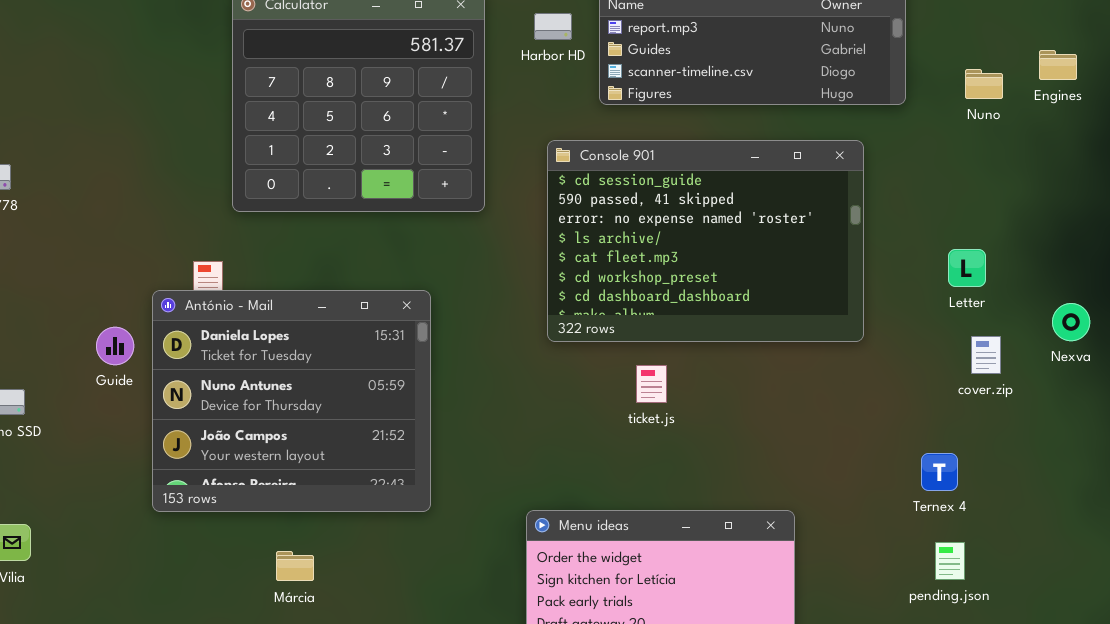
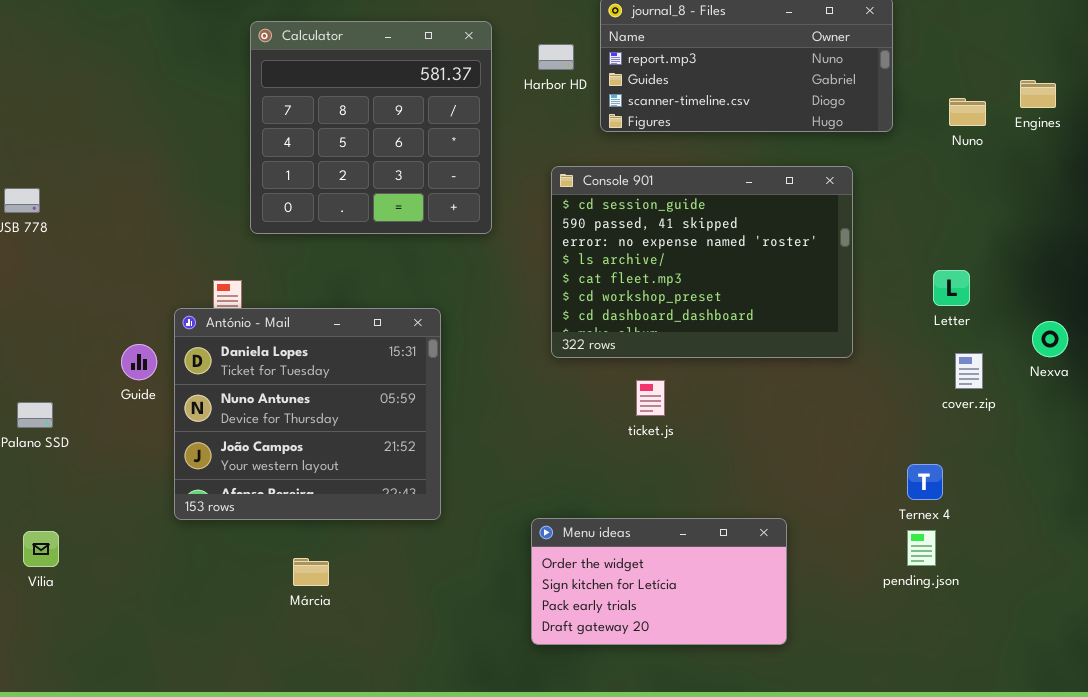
pending.json: [935,542,965,580] -> [907,530,936,566], moved

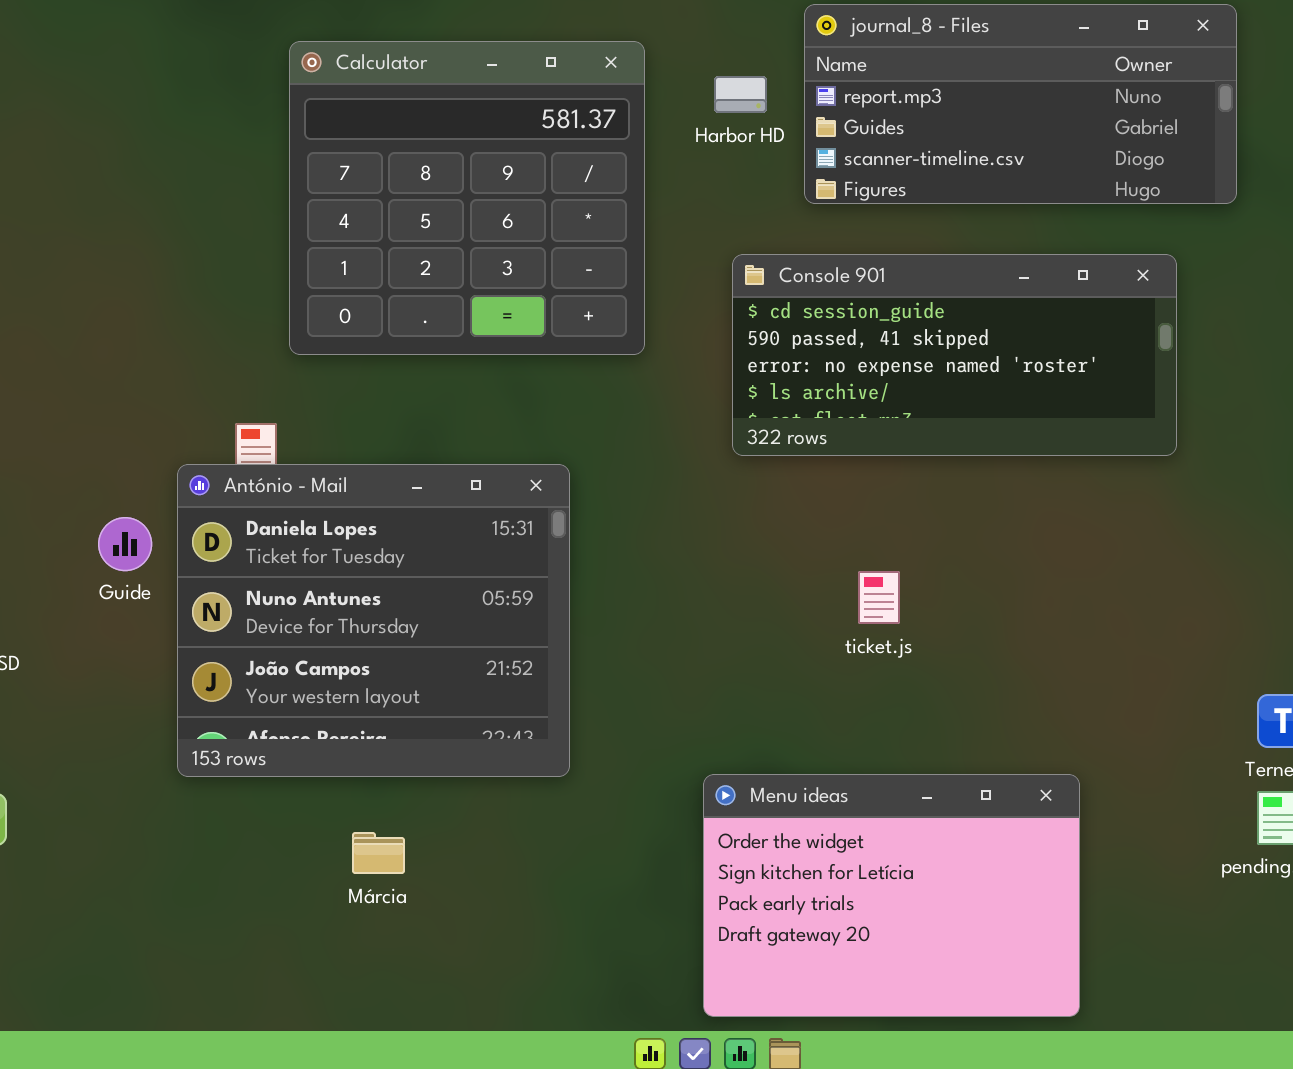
Console 901: [551,166,853,358] -> [732,254,1177,456], resized
Menu ideas: [531,518,787,645] -> [703,774,1080,1017], resized

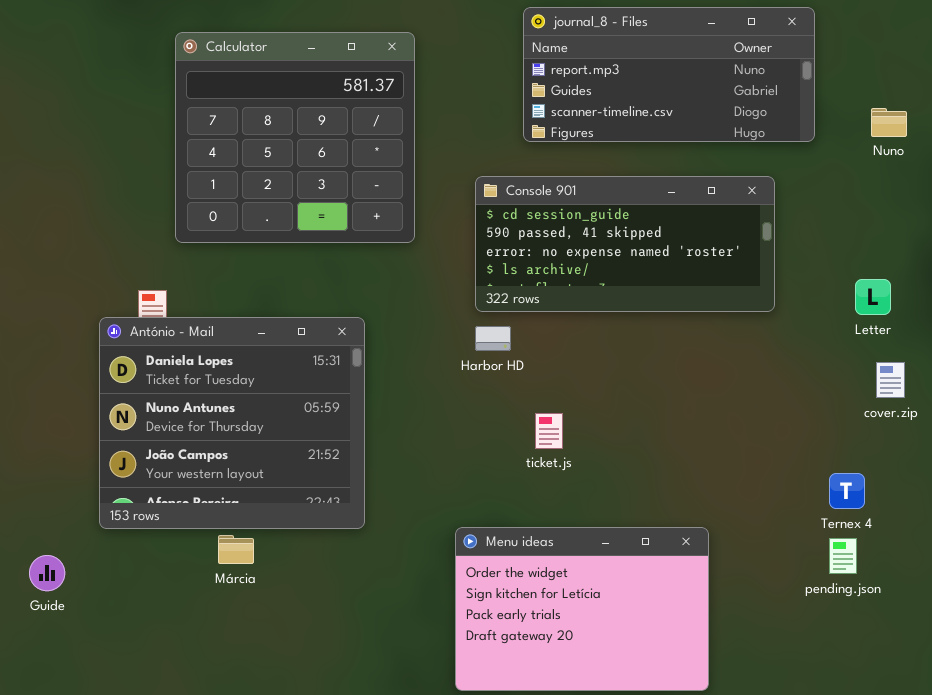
Harbor HD: [714,76,767,113] -> [475,326,511,351], moved
Guide: [98,517,152,571] -> [29,555,65,591], moved
ticket.js: [858,571,900,624] -> [535,413,563,449], moved
Márcia: [352,832,405,874] -> [218,535,254,564], moved

